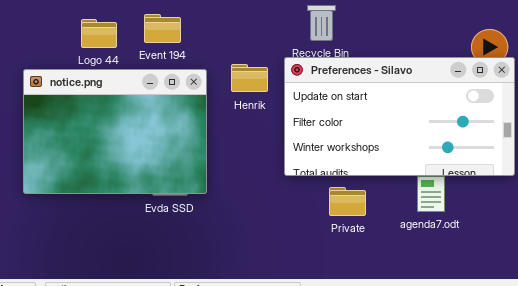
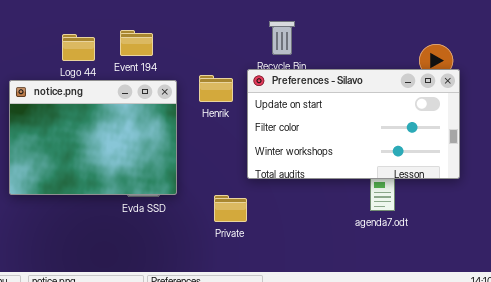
Private: [329,187,366,216] -> [214,195,247,222], moved

